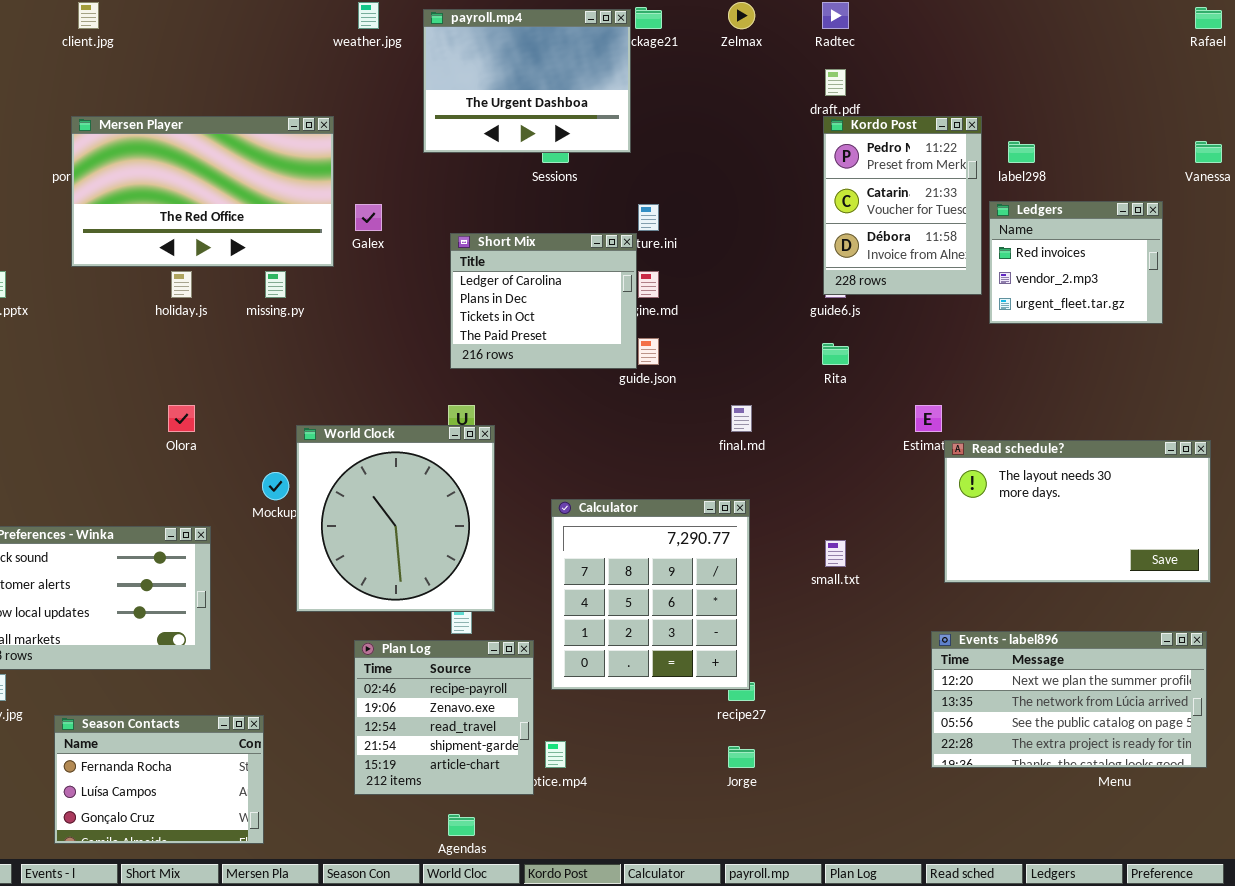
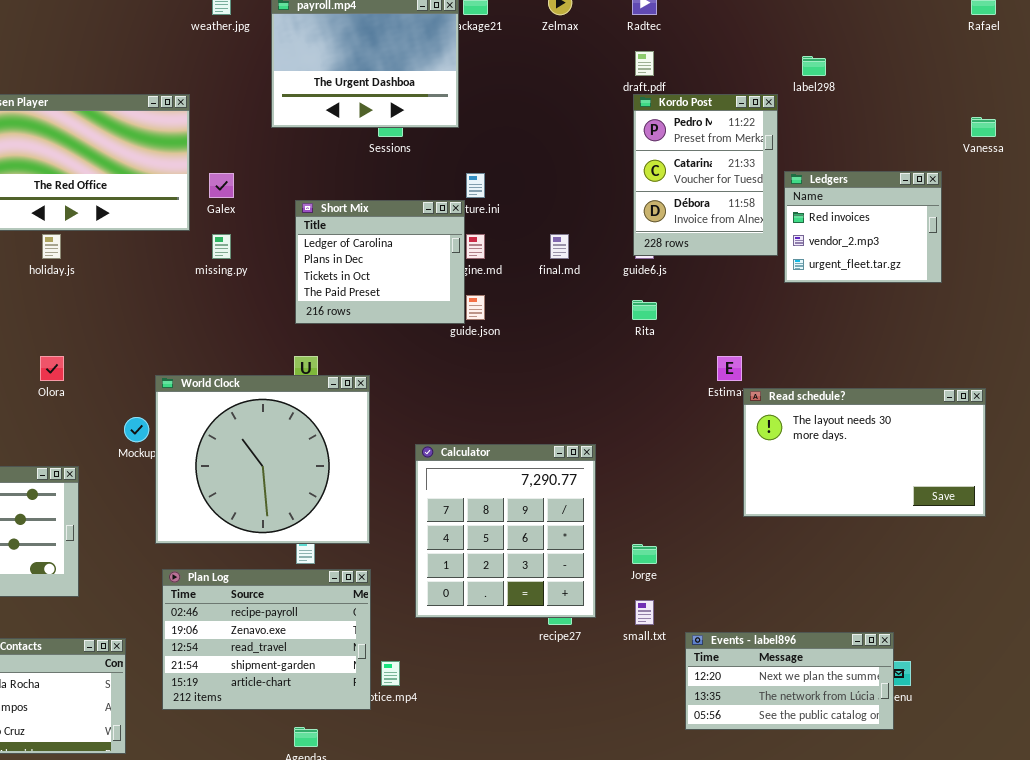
label298: [1008,141,1035,163] -> [802,56,826,76], moved
missing.py: [265,271,286,298] -> [212,234,231,259], moved
final.md: [731,405,752,432] -> [550,234,569,259], moved
World Clock: [296,425,495,612] -> [155,375,370,544], resized
Calculator: [551,499,750,690] -> [415,444,596,618], moved
small.txt: [825,540,846,567] -> [635,600,654,625], moved
Events - label896: [931,631,1207,768] -> [685,632,894,730], moved, resized
Plan Log: [354,640,534,795] -> [162,569,371,710], resized
Jorge: [728,746,755,768] -> [632,544,657,564], moved

